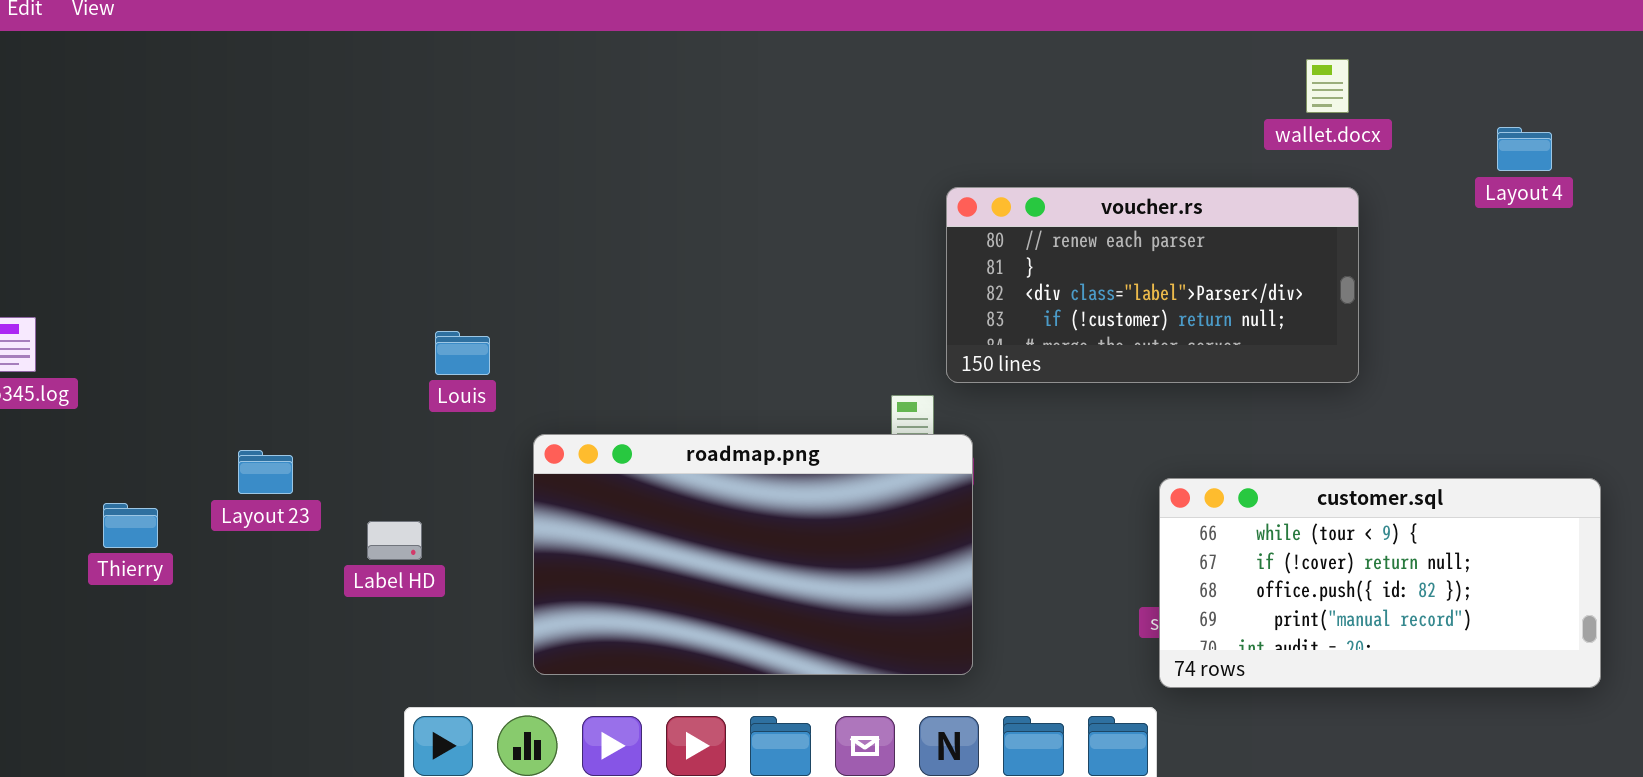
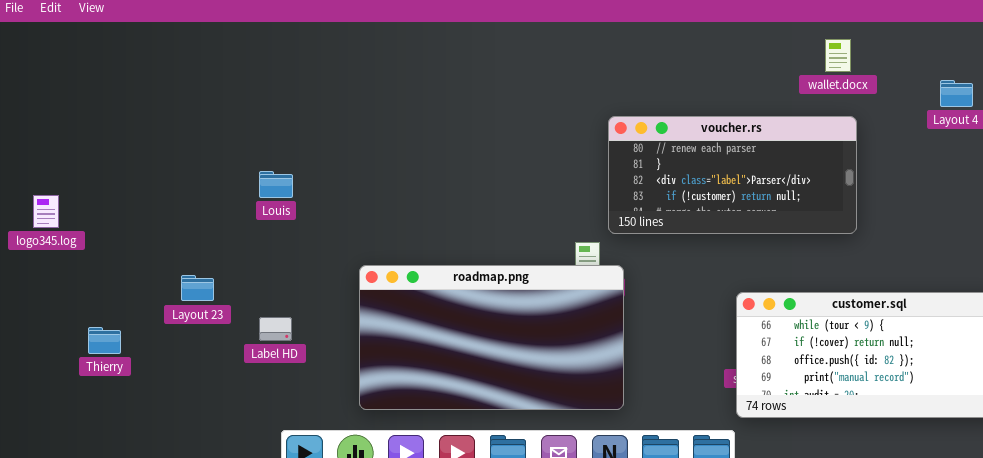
Louis: [435,331,490,375] -> [259,171,293,198], moved
Thierry: [103,503,158,548] -> [88,327,121,354], moved

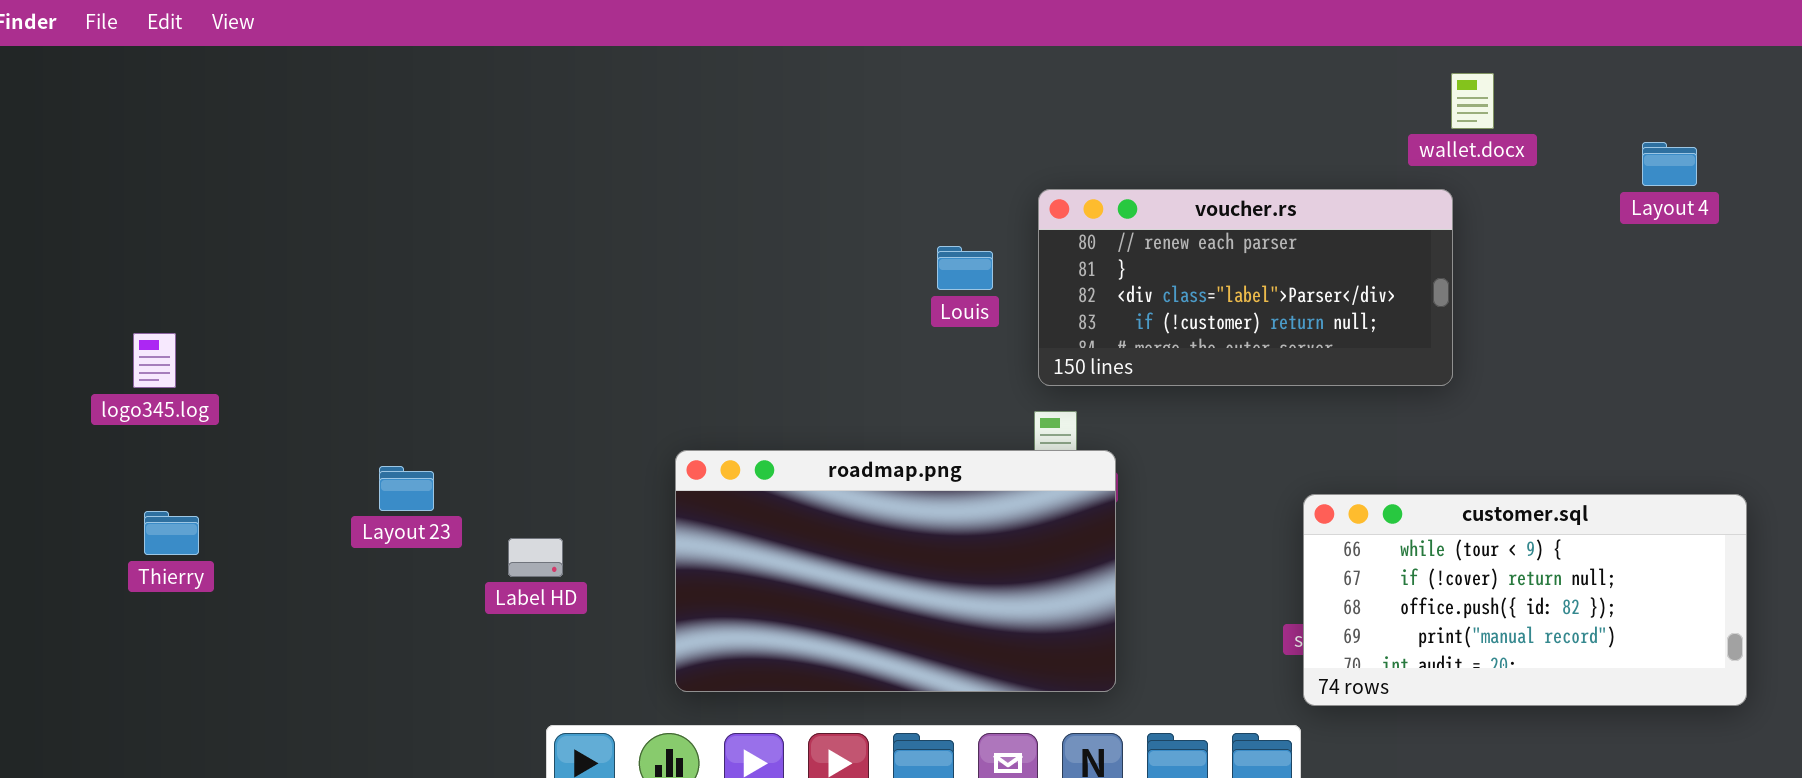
voucher.rs: [608,116,857,234] -> [1038,189,1453,386], moved
Louis: [259,171,293,198] -> [937,246,993,290], moved
Thierry: [88,327,121,354] -> [144,511,199,555], moved

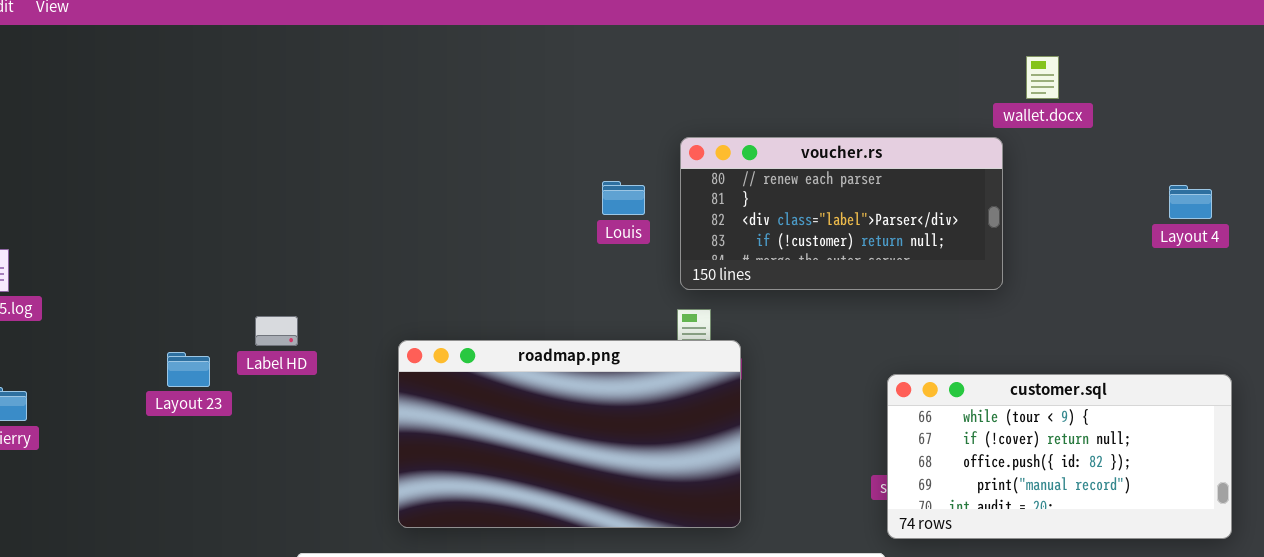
wallet.docx: [1451,73,1494,129] -> [1026,56,1059,99], moved
Layout 4: [1642,142,1697,186] -> [1169,185,1212,219], moved
Label HD: [508,538,563,577] -> [255,316,298,346], moved

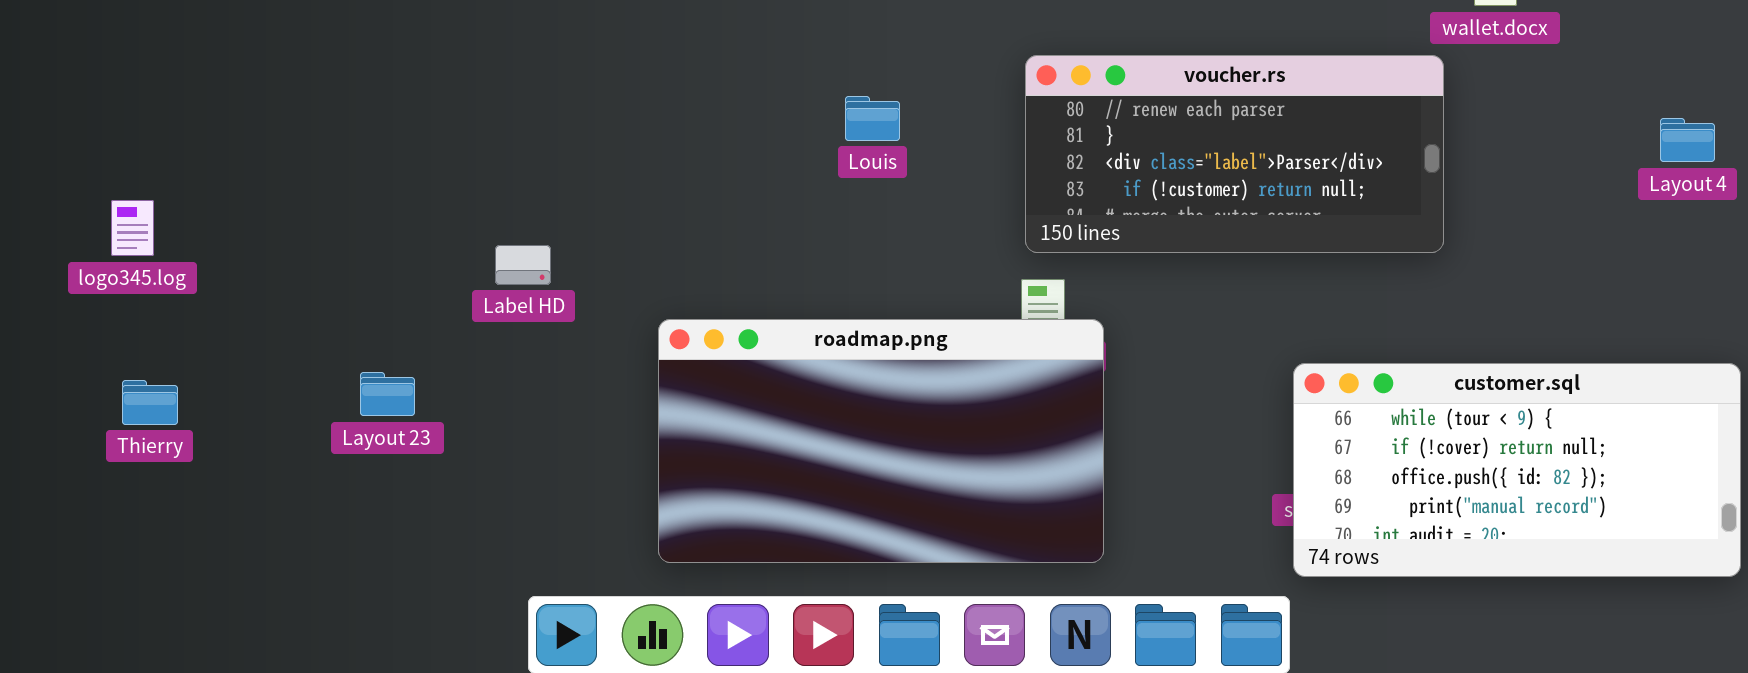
Louis: [602,181,645,215] -> [845,96,900,141], moved
Label HD: [255,316,298,346] -> [495,245,551,285], moved
Layout 23: [167,352,210,387] -> [360,372,415,416], moved

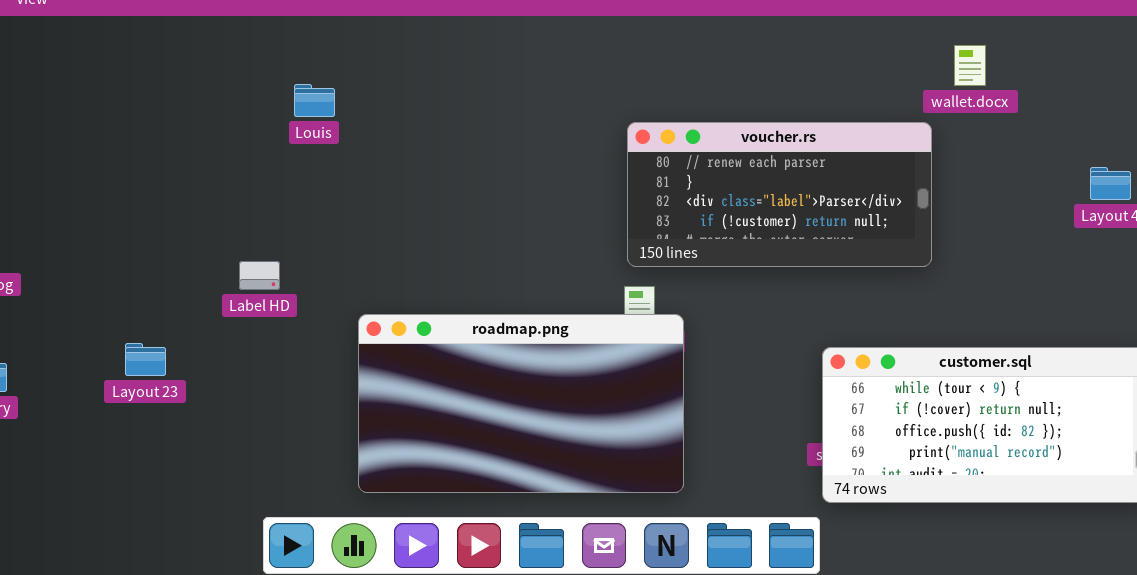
Louis: [845,96,900,141] -> [294,84,335,117], moved
Layout 23: [360,372,415,416] -> [125,343,166,376], moved

